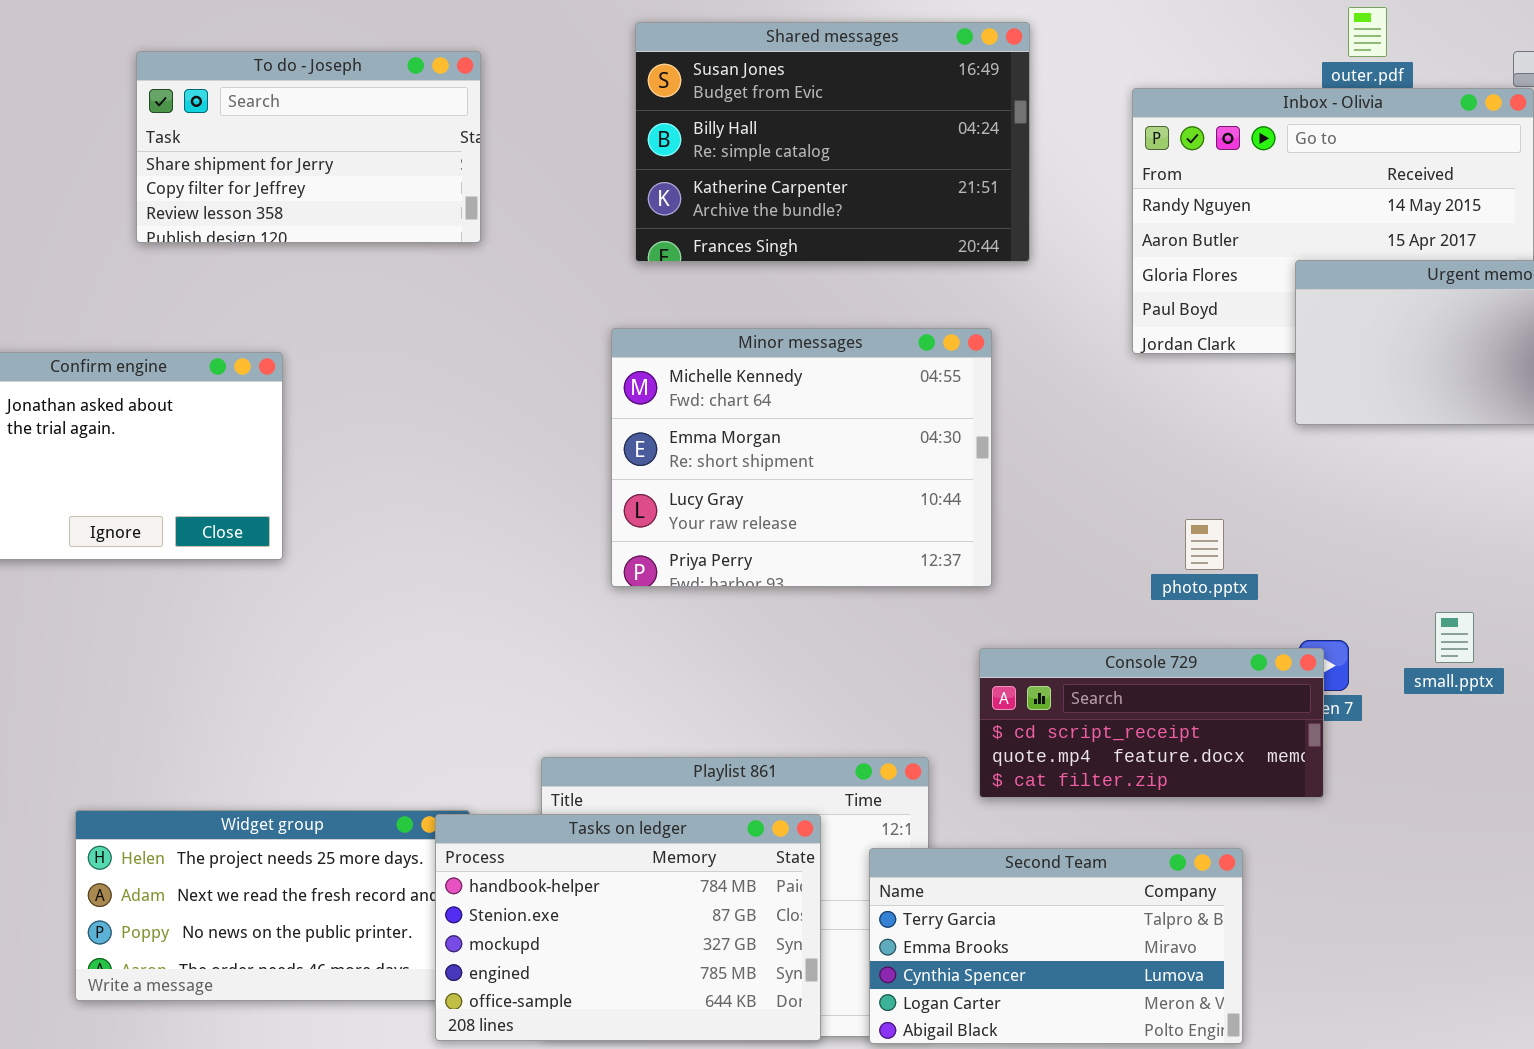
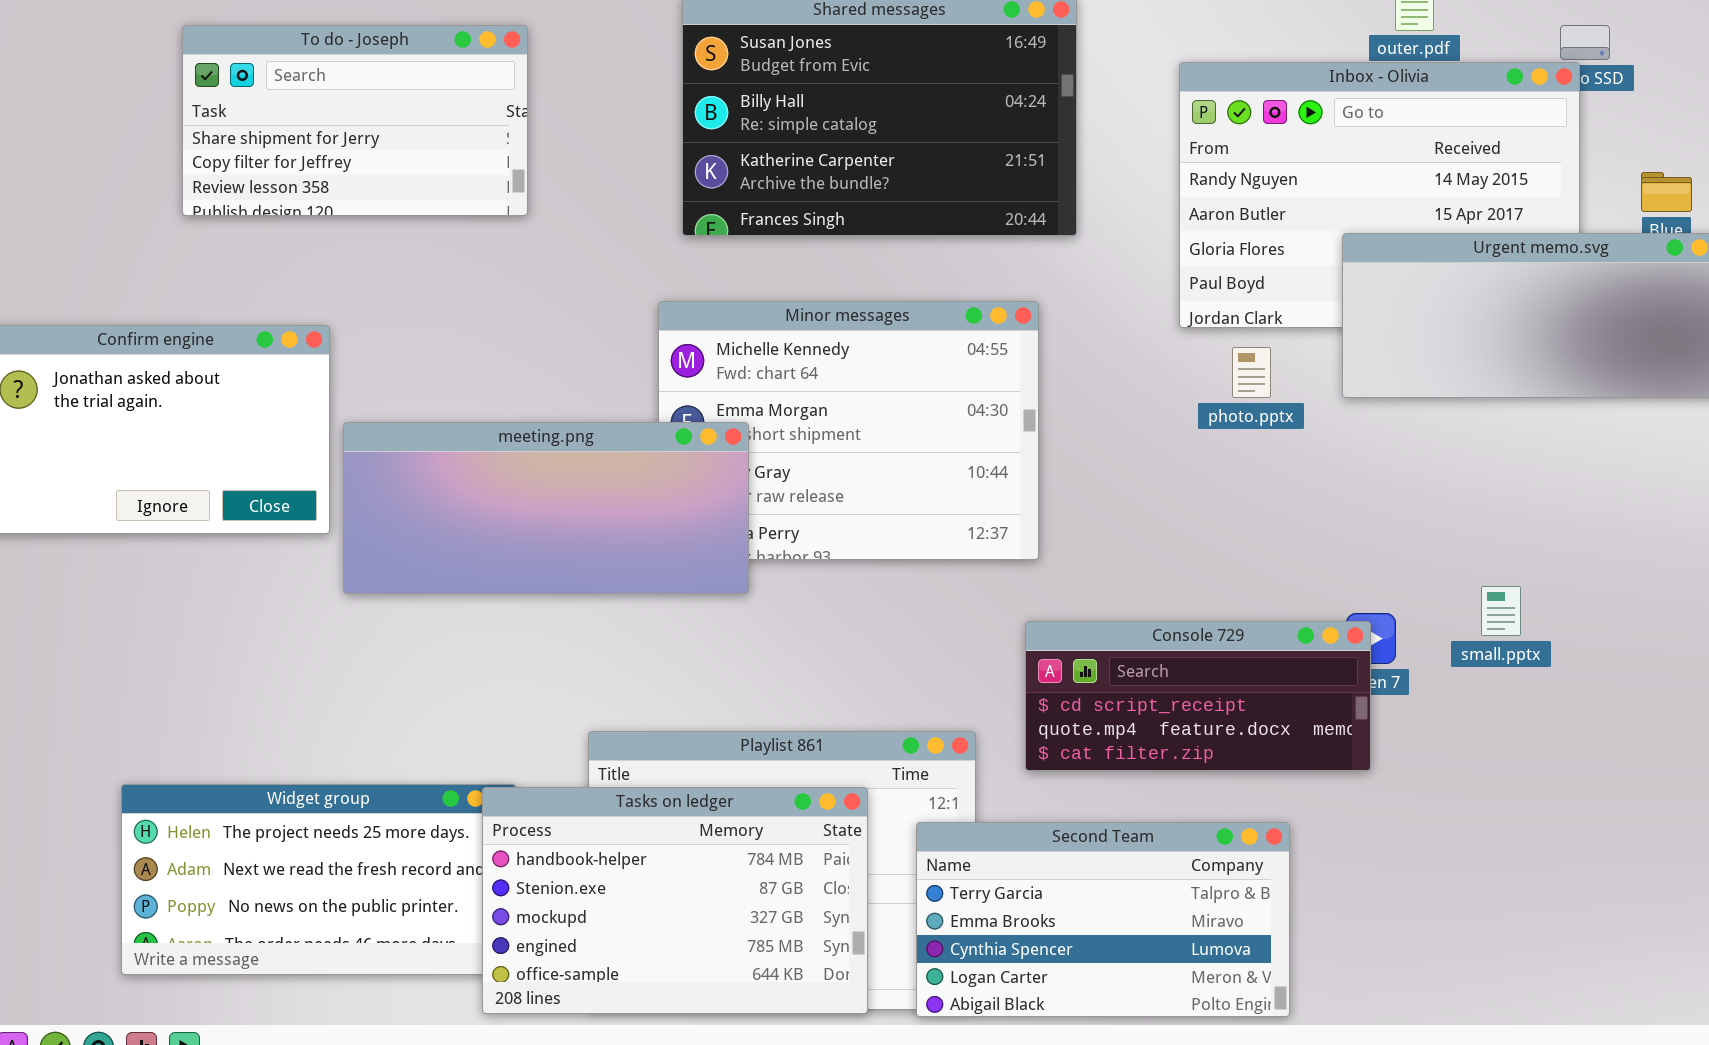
meeting.png: none -> [343,422,749,594], opened
photo.pptx: [1185,519,1224,570] -> [1232,347,1271,398], moved

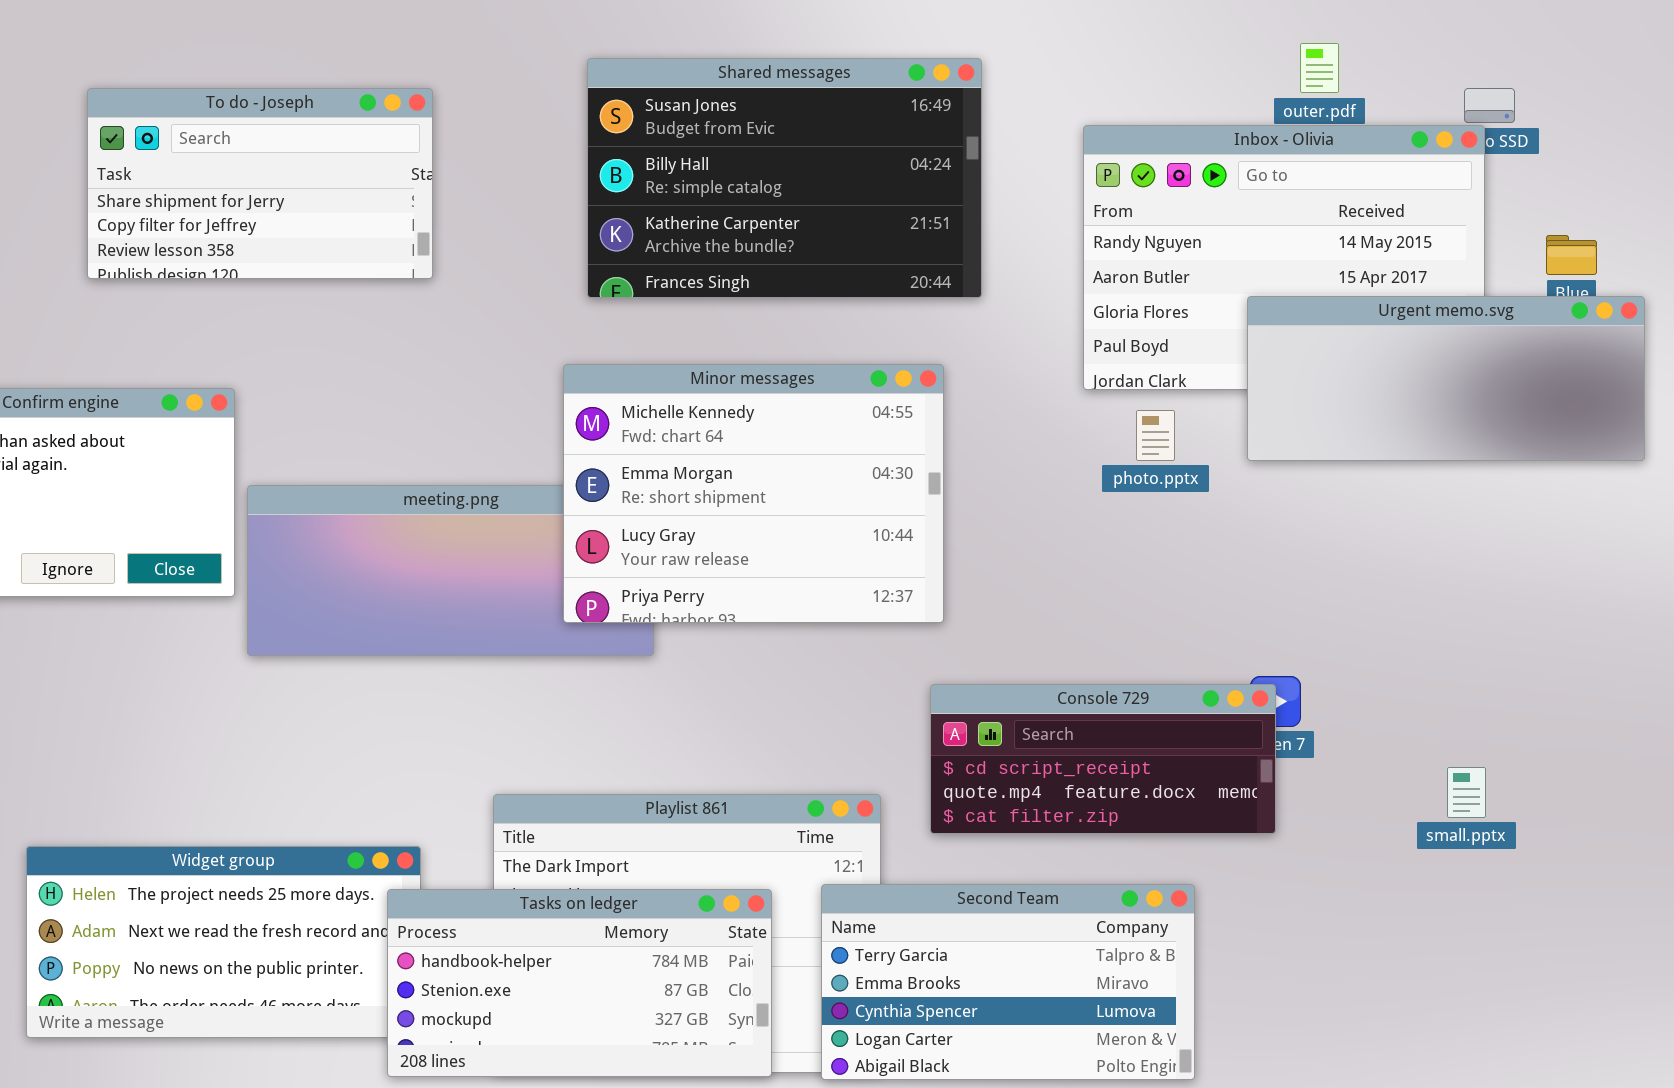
Minor messages: [658,301,1039,560] -> [563,364,944,623], raised
small.pptx: [1481,586,1521,636] -> [1447,767,1486,818], moved
Tasks on ledger: [482,787,868,1014] -> [387,889,772,1077], resized

